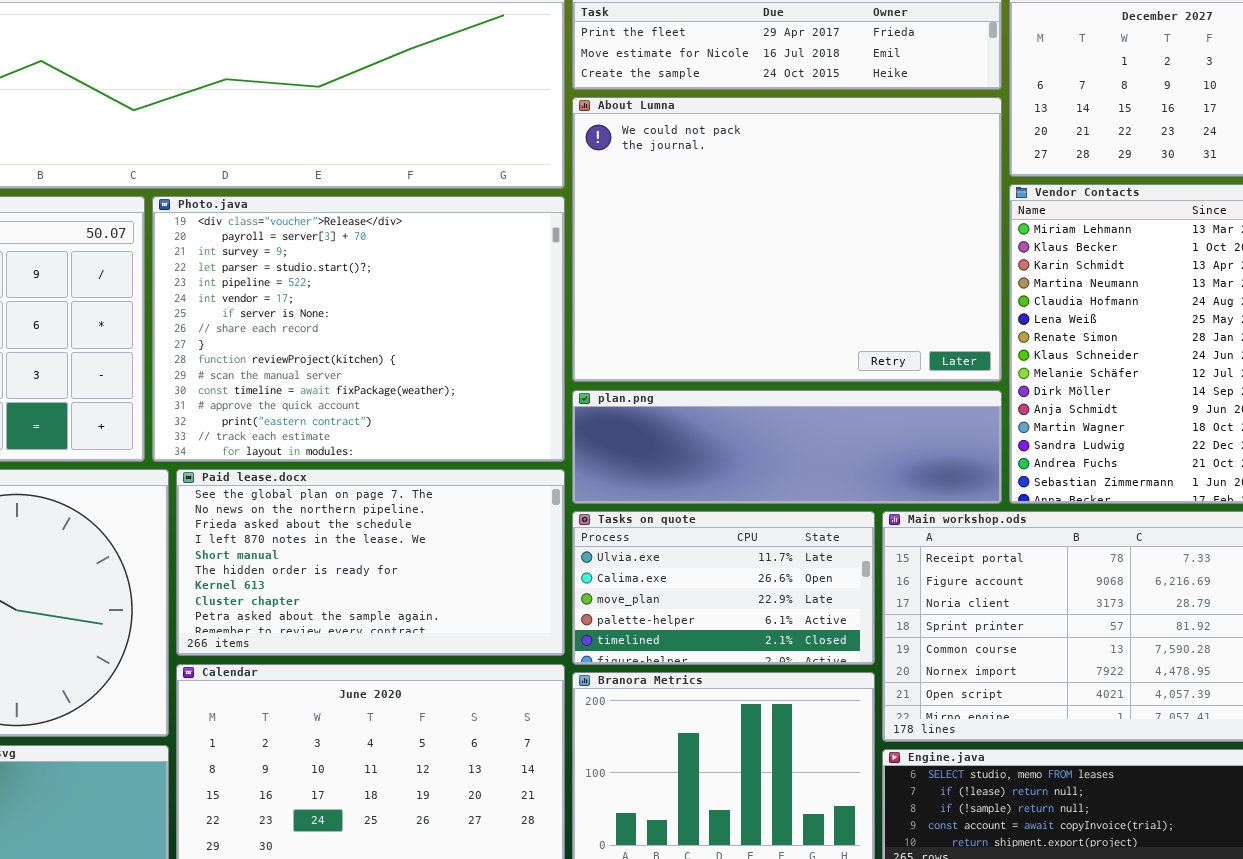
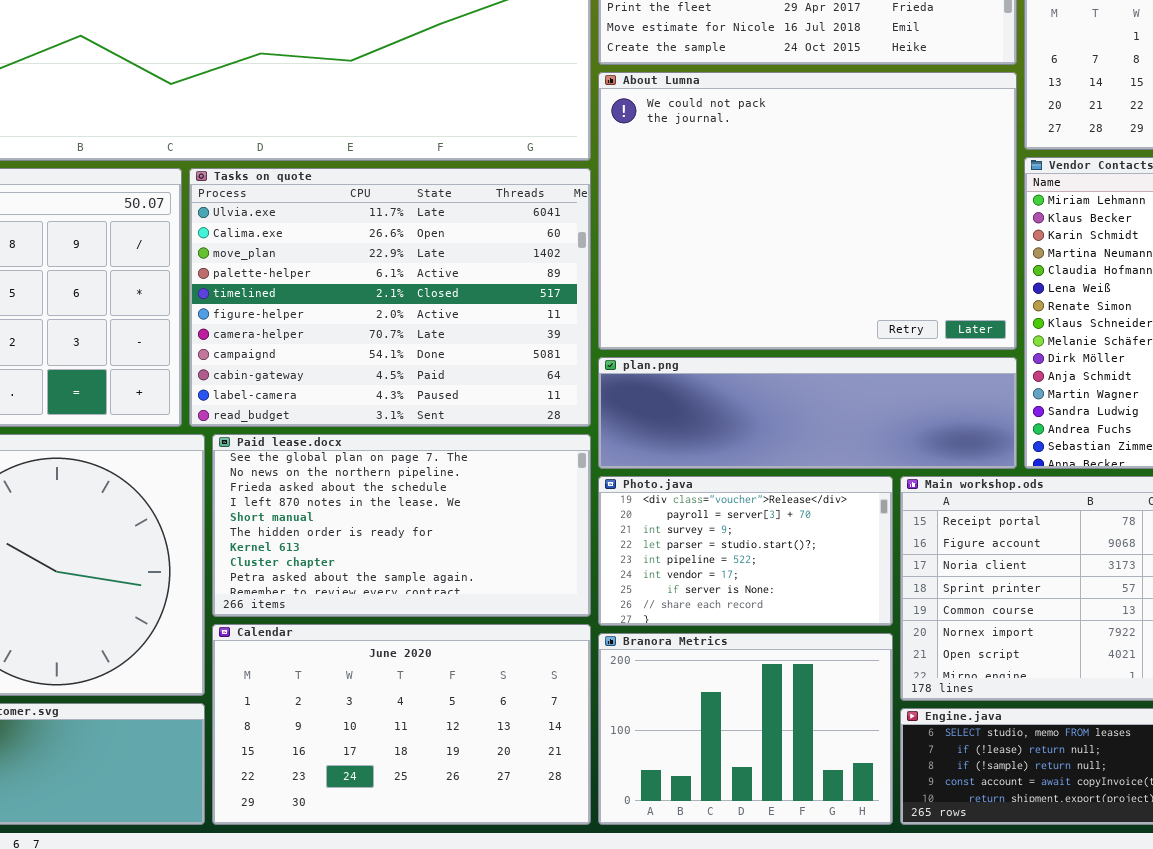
Photo.java: [152,196,565,462] -> [598,476,893,626], moved, resized
Tasks on quote: [572,511,875,665] -> [189,168,591,427], moved, resized

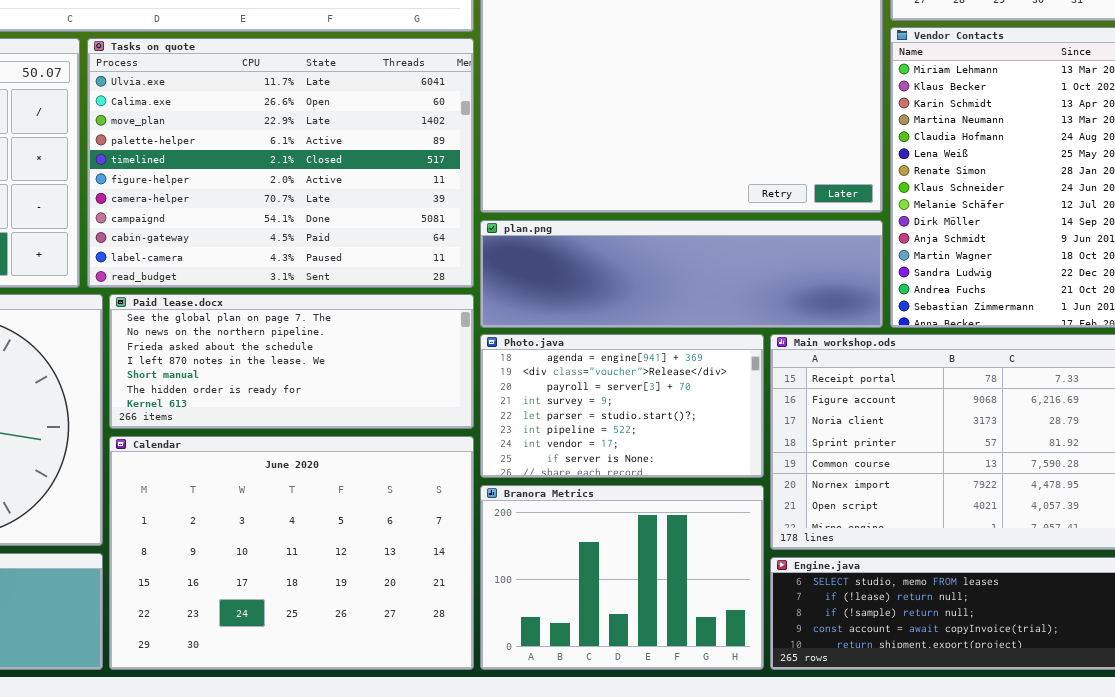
Paid lease.docx: [212,434,591,617] -> [109,294,474,429], resized
Photo.java: [598,476,893,626] -> [480,334,764,478], scrolled up 1 row
Calendar: [212,624,591,825] -> [109,436,474,670], resized

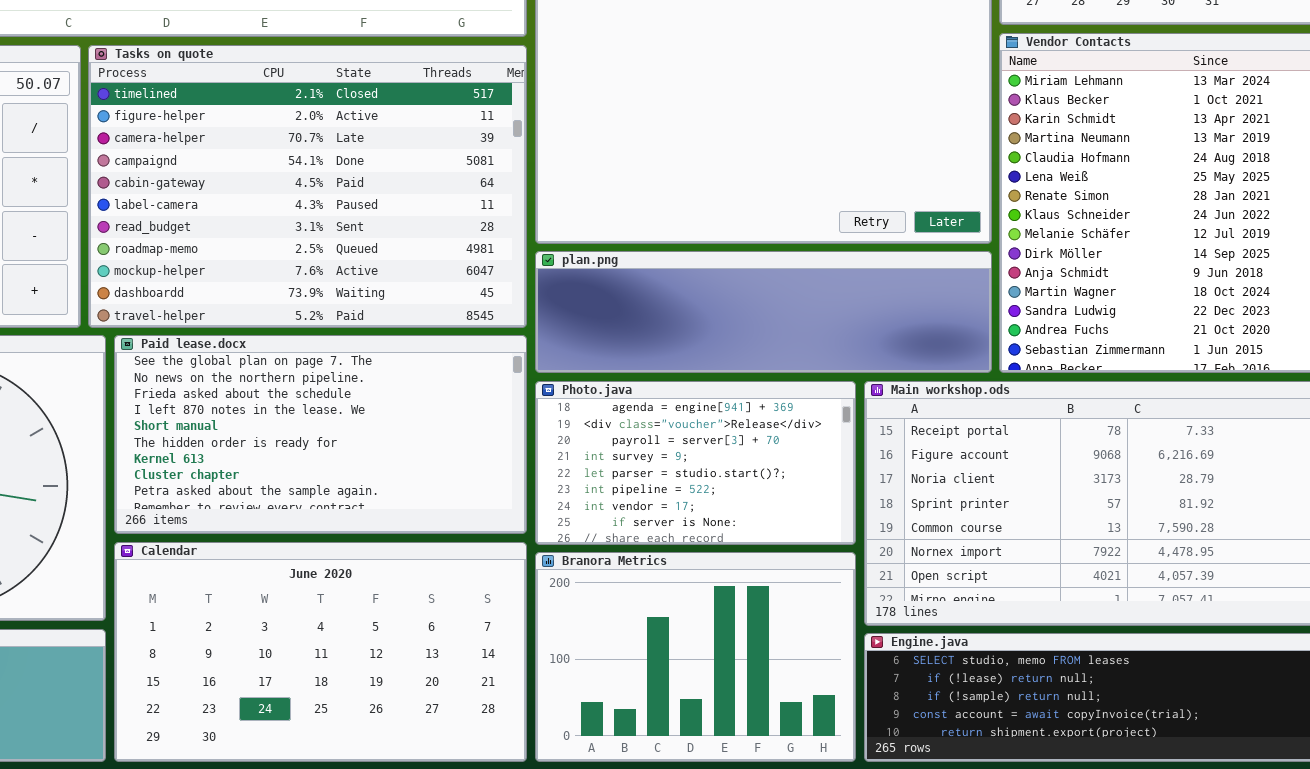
Tasks on quote: [87,38,474,288] -> [88,45,527,328], scrolled down 4 rows
Paid lease.docx: [109,294,474,429] -> [114,335,527,534], resized
Calendar: [109,436,474,670] -> [114,542,527,762], resized

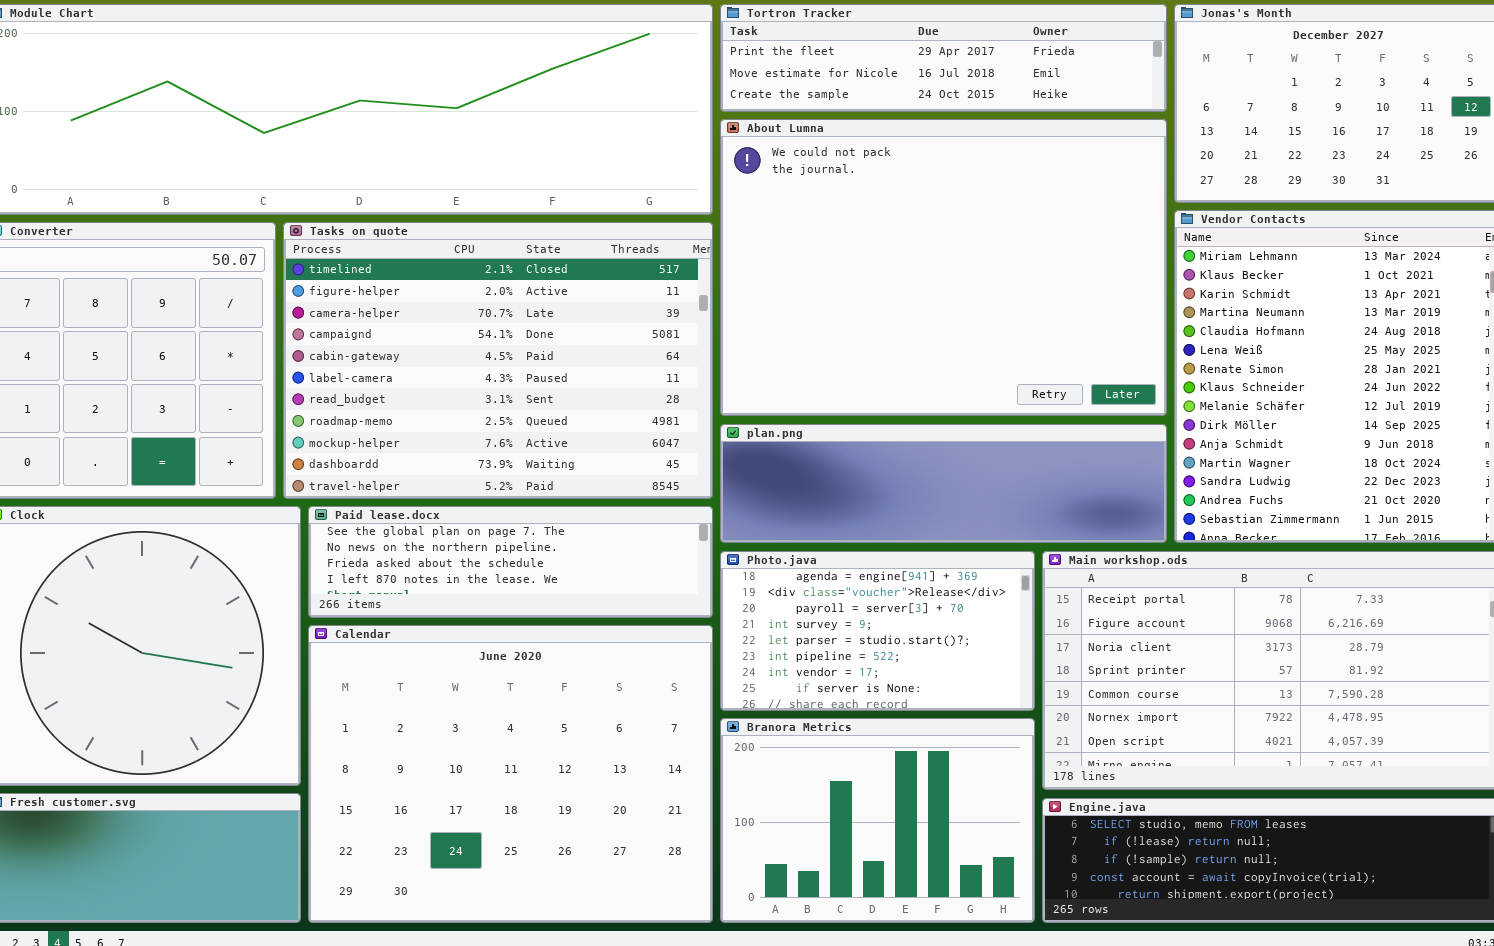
Paid lease.docx: [114,335,527,534] -> [308,506,713,618], resized
Calendar: [114,542,527,762] -> [308,625,713,923], resized

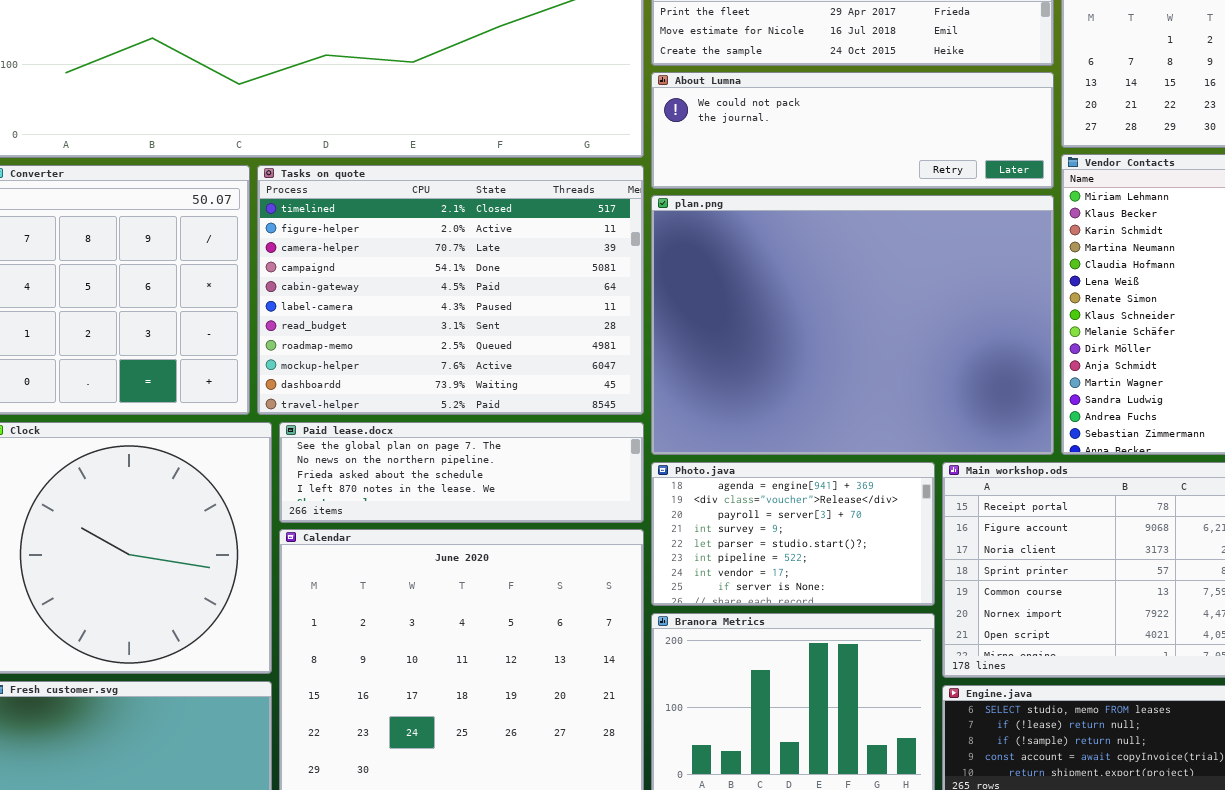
About Lumna: [720,119,1167,416] -> [651,72,1054,189], resized
plan.png: [720,424,1167,543] -> [651,195,1054,455], resized

